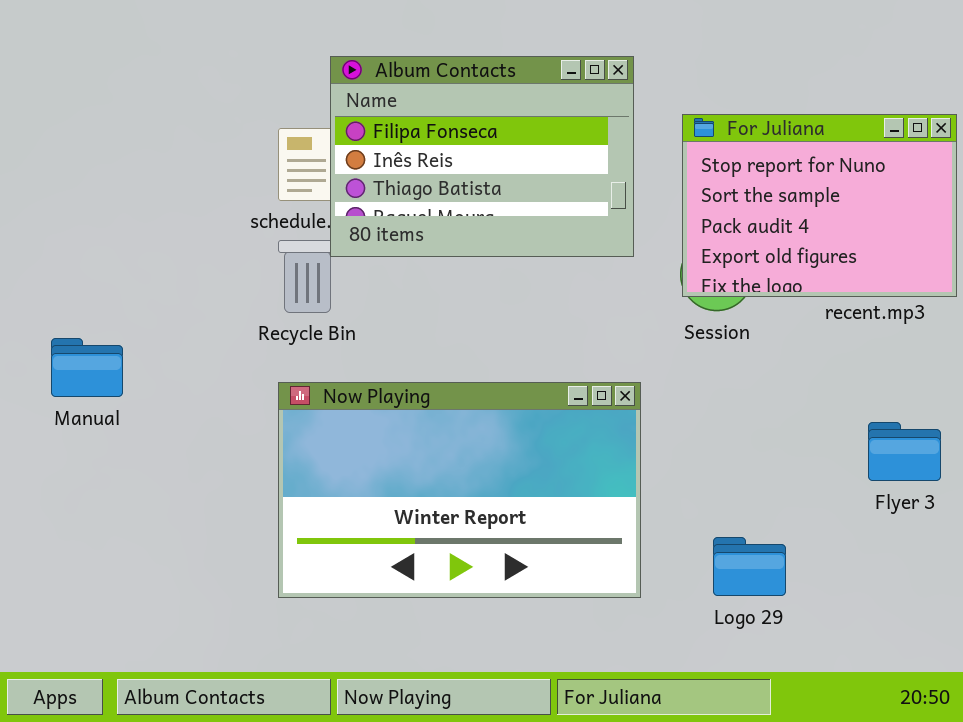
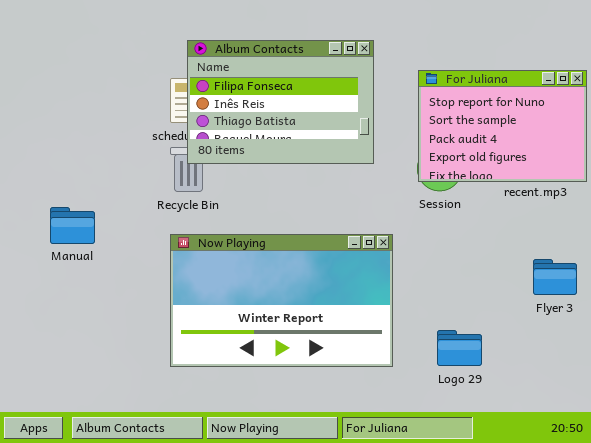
Album Contacts: [330,56,634,257] -> [187,40,374,164], moved
Manual: [51,338,123,397] -> [50,207,95,244], moved

